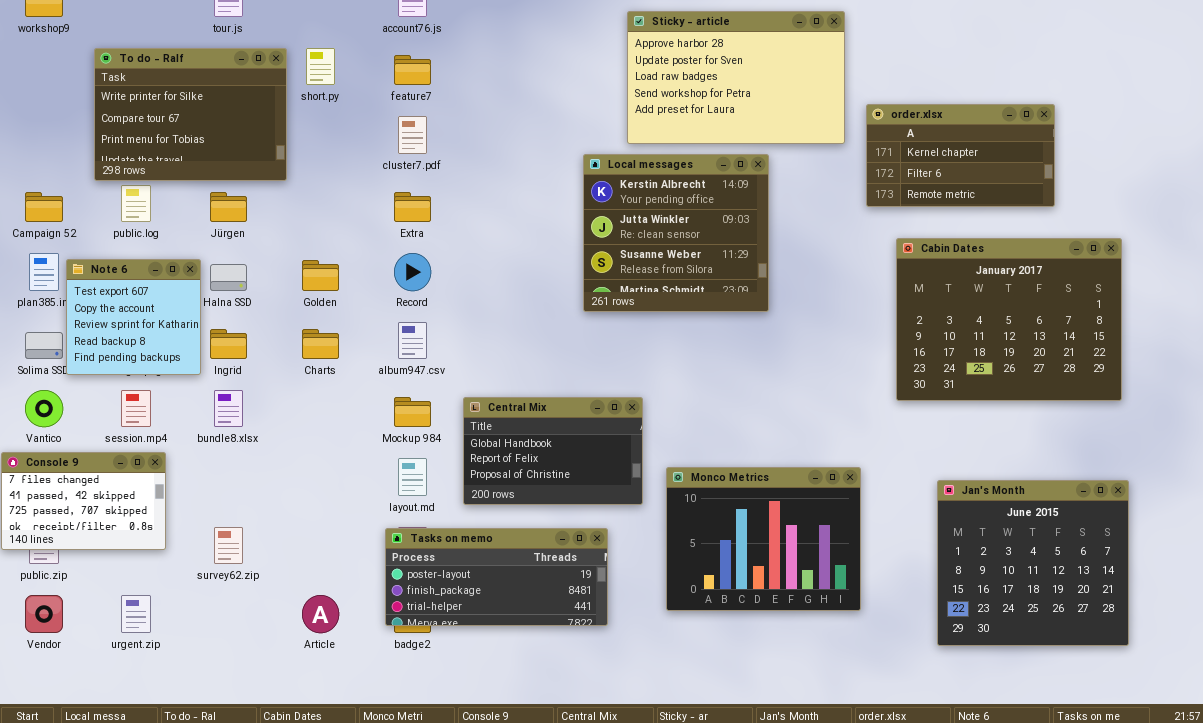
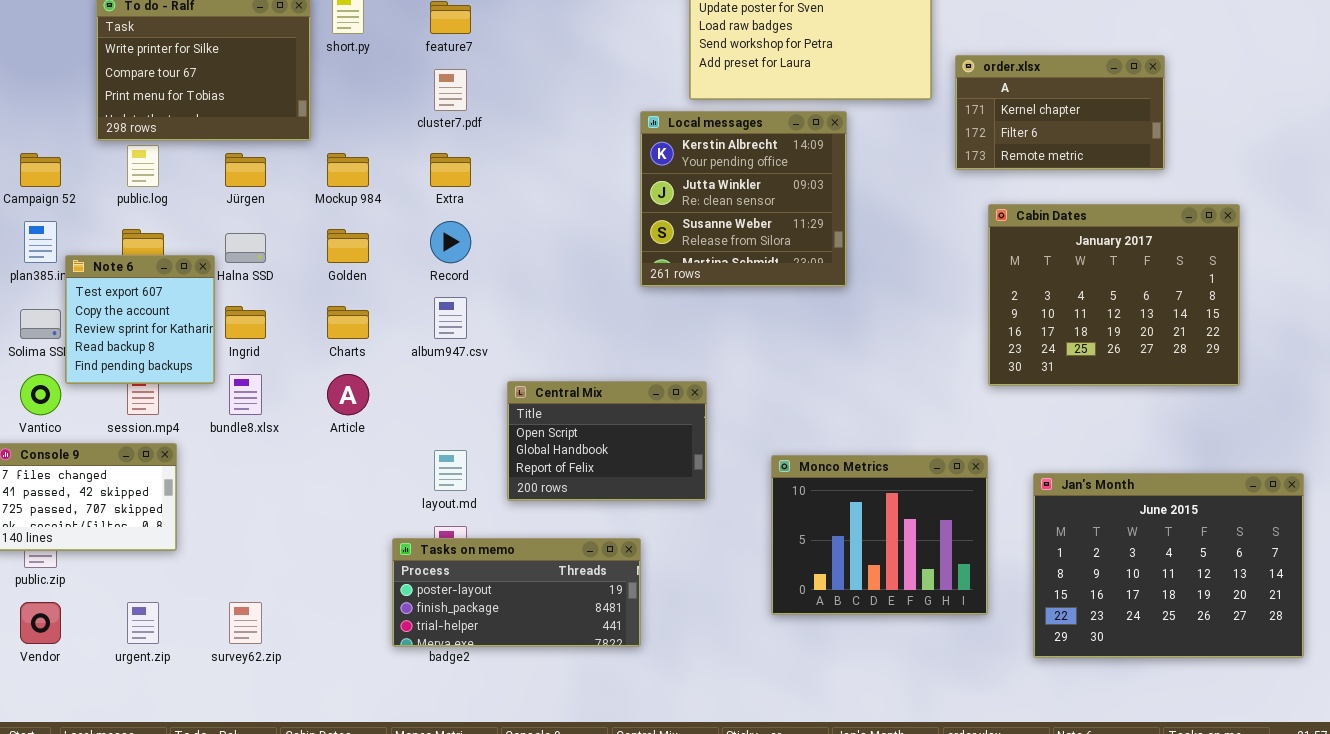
Note 6: [66,259,201,375] -> [65,255,215,384], moved
Central Mix: [463,397,643,505] -> [507,381,707,501], scrolled up 1 row
Mockup 984: [394,397,431,427] -> [327,153,369,187], moved
Monco Metrics: [666,467,861,611] -> [771,455,988,615], moved
Jan's Month: [937,480,1129,646] -> [1033,473,1304,658], resized
survey62.zip: [214,527,243,564] -> [229,602,262,644], moved
Tasks on memo: [385,528,608,626] -> [392,538,641,647], moved
Article: [302,595,339,633] -> [327,374,369,415], moved

